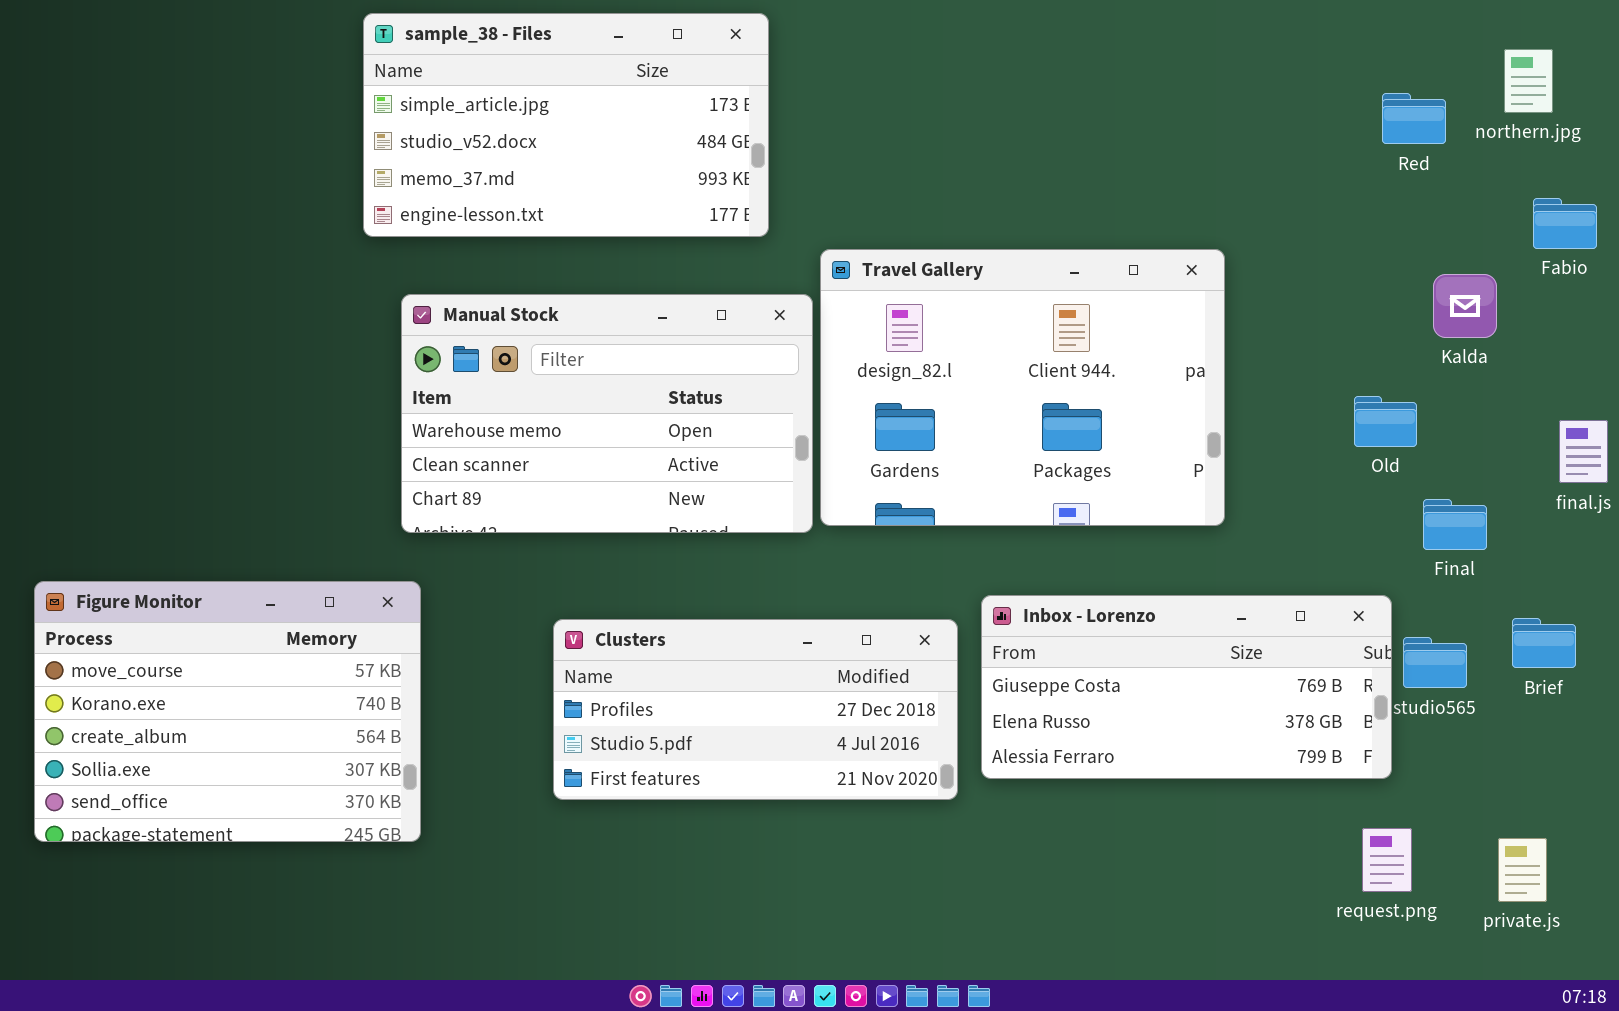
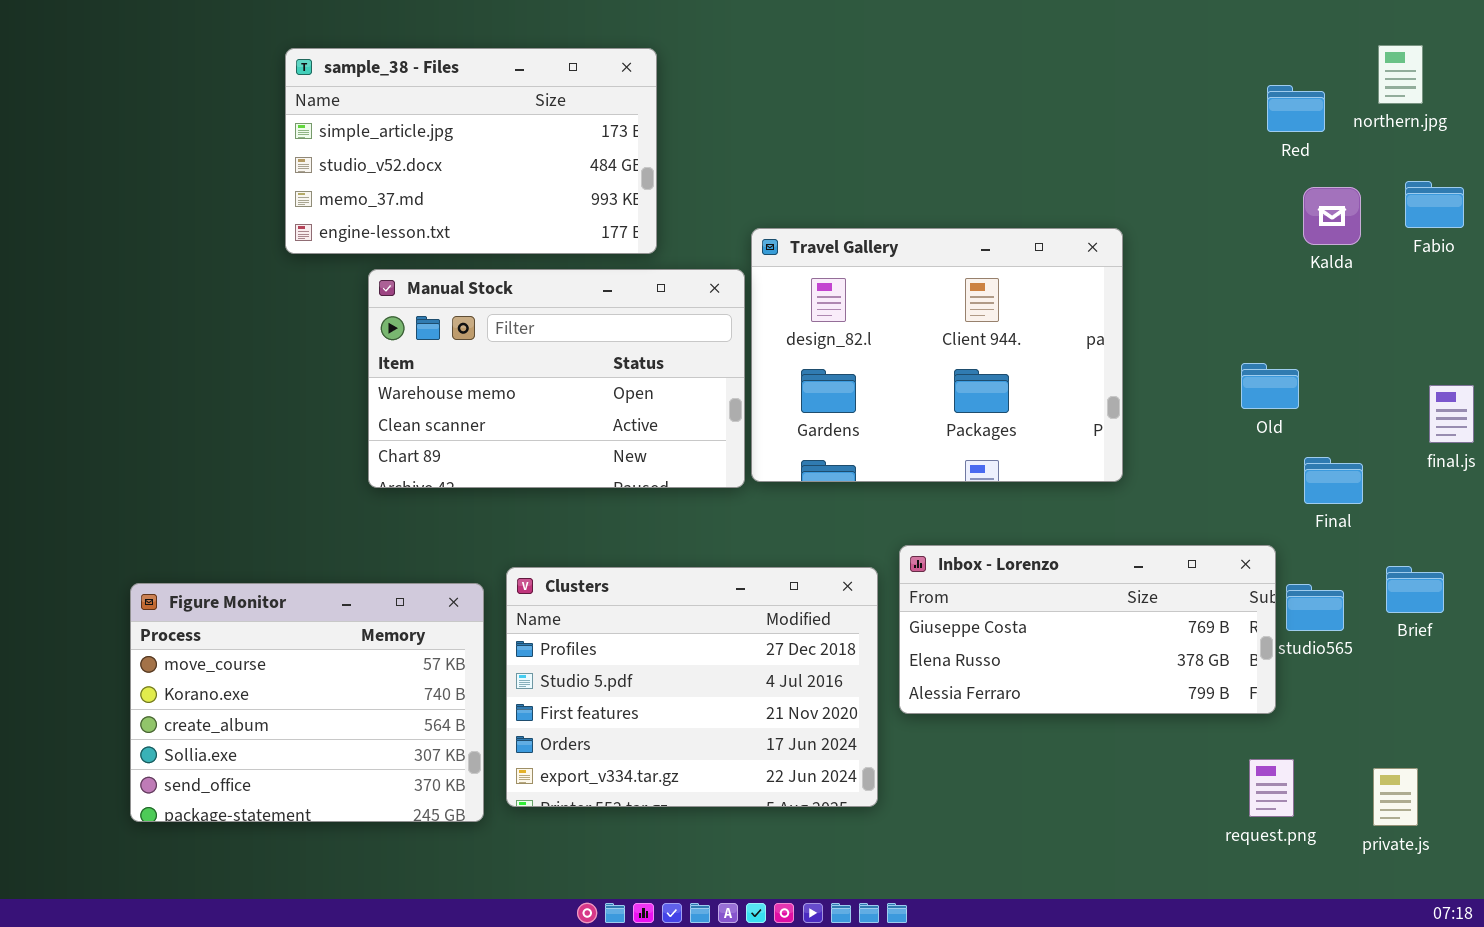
sample_38 - Files: [363,13,769,237] -> [285,48,657,254], moved
Kalda: [1433,274,1497,338] -> [1303,187,1361,245], moved
Figure Monitor: [34,581,421,842] -> [130,583,484,822], moved
Clusters: [553,619,958,800] -> [506,567,878,807], resized

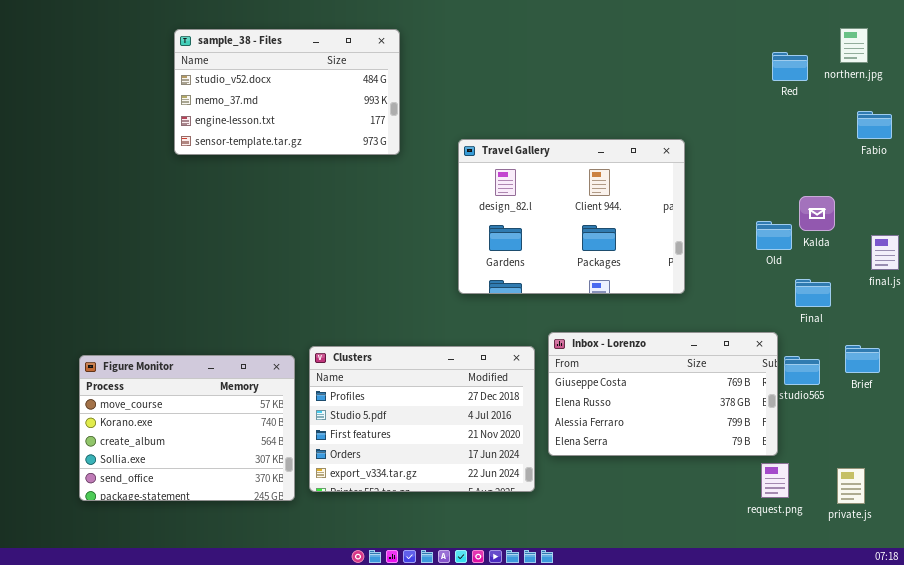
sample_38 - Files: [285,48,657,254] -> [174,29,400,155], scrolled down 1 row
Kalda: [1303,187,1361,245] -> [799,196,835,231], moved
Manual Stock: [368,269,745,488] -> none, closed
Inbox - Lorenzo: [899,545,1276,714] -> [548,332,778,456], resized

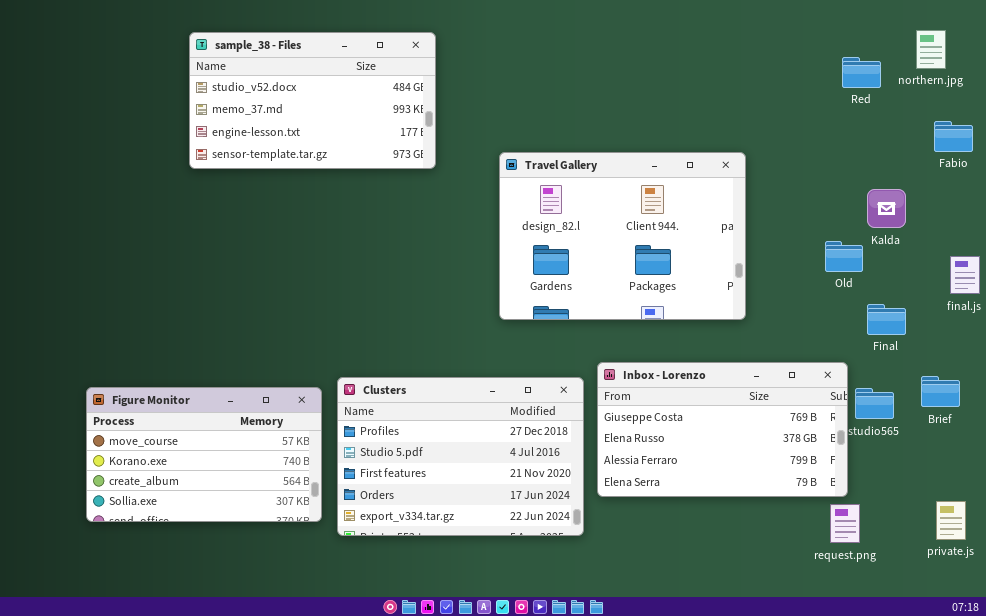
Kalda: [799,196,835,231] -> [867,189,906,228], moved
Figure Monitor: [79,355,295,501] -> [86,387,322,522], resized
private.js: [837,468,865,504] -> [936,501,966,540], moved

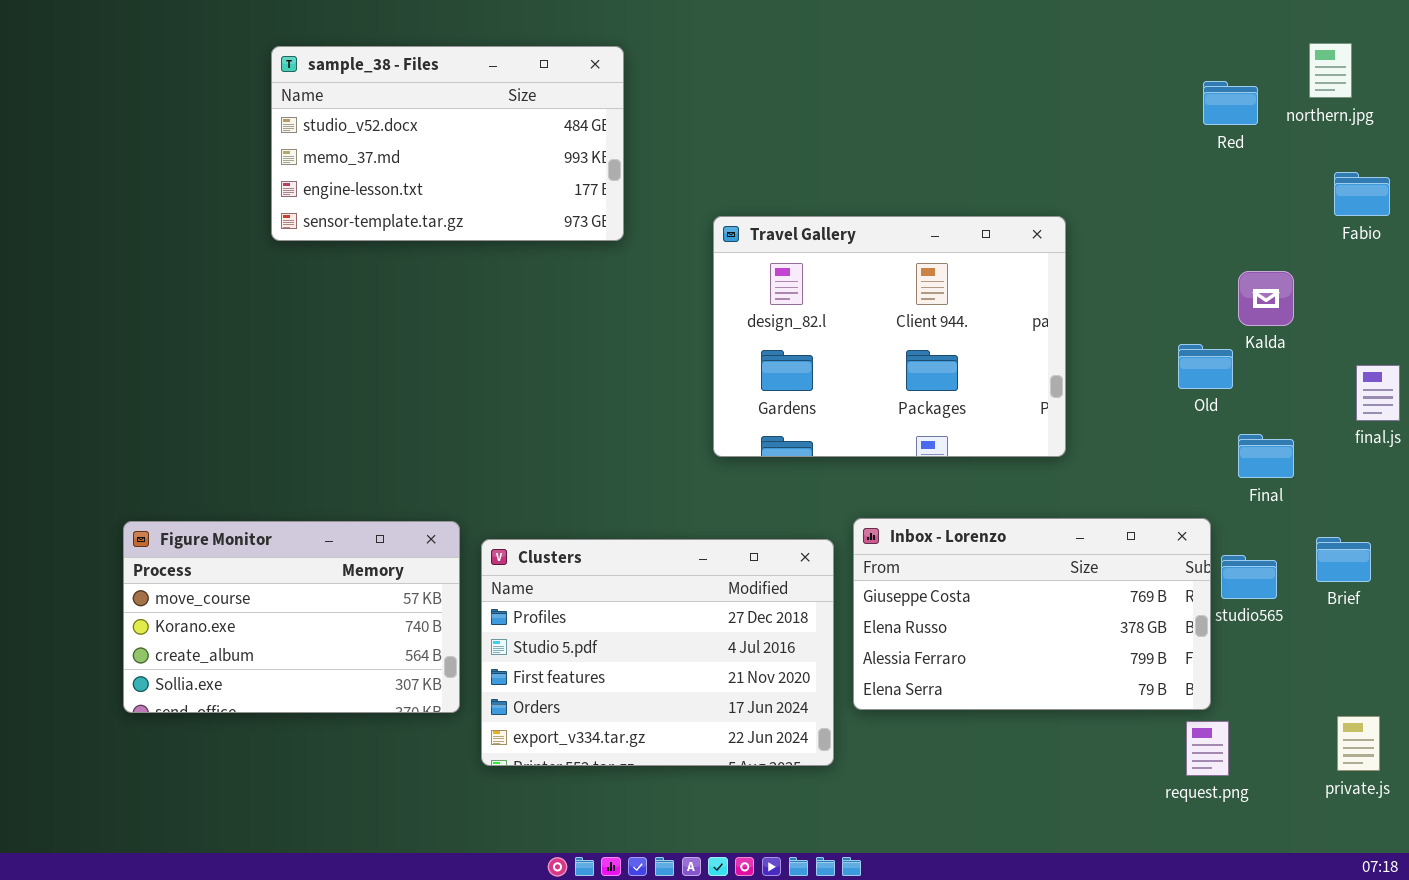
Figure Monitor: [86,387,322,522] -> [123,521,460,713], moved

